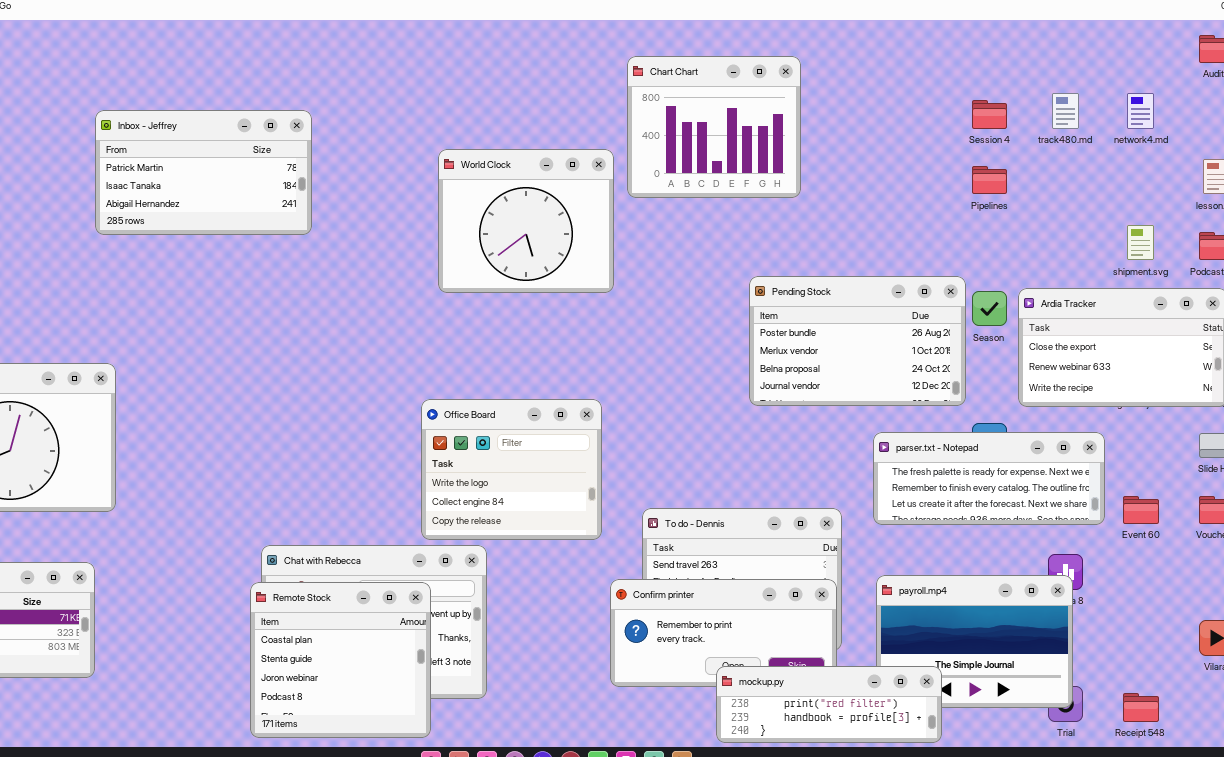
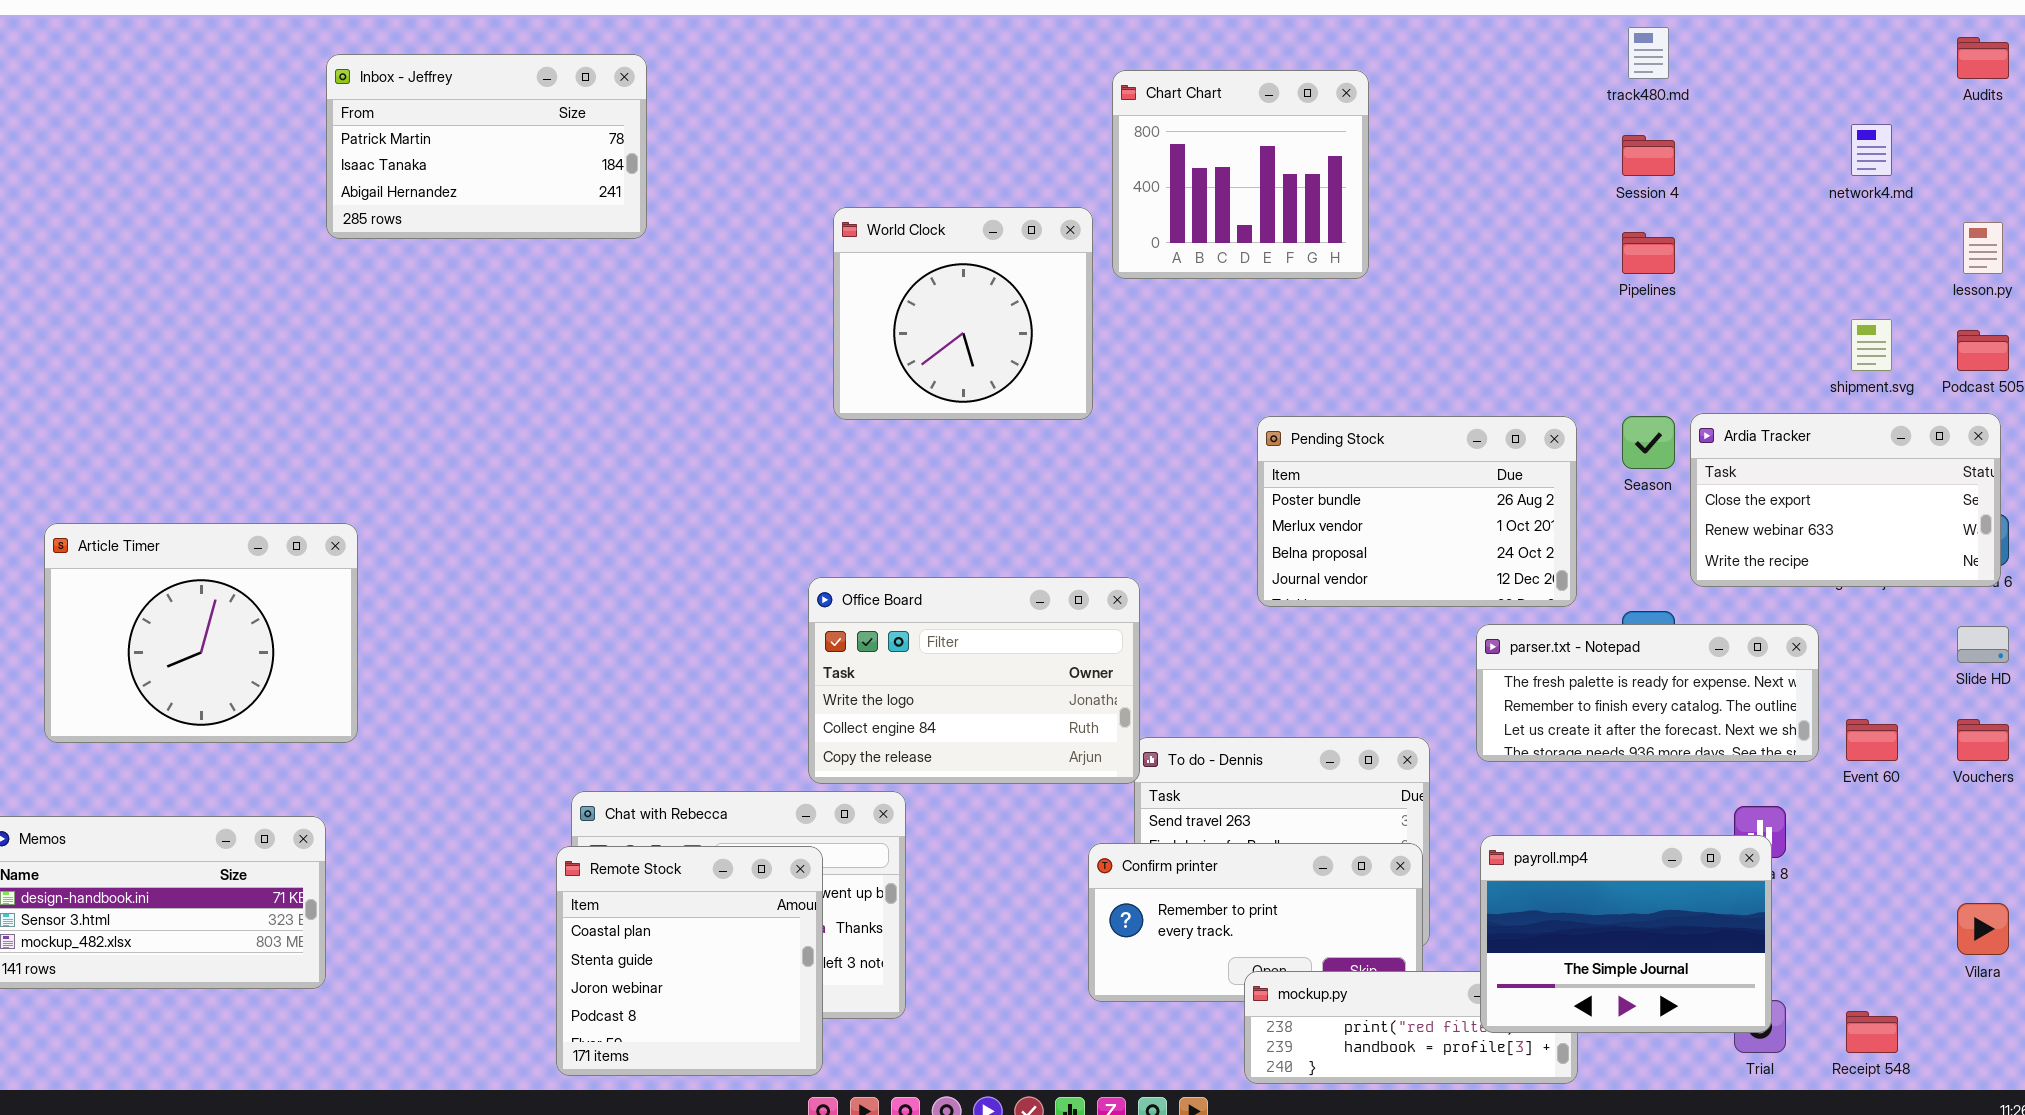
track480.md: [1052,93,1079,129] -> [1628,27,1669,79], moved
Inbox - Jeffrey: [95,110,312,235] -> [326,54,647,239], moved
Pending Stock: [749,276,966,406] -> [1257,416,1577,607], moved
Office Board: [421,399,602,540] -> [808,577,1140,784], resized
payroll.mp4: [876,575,1073,708] -> [1480,835,1772,1033], raised

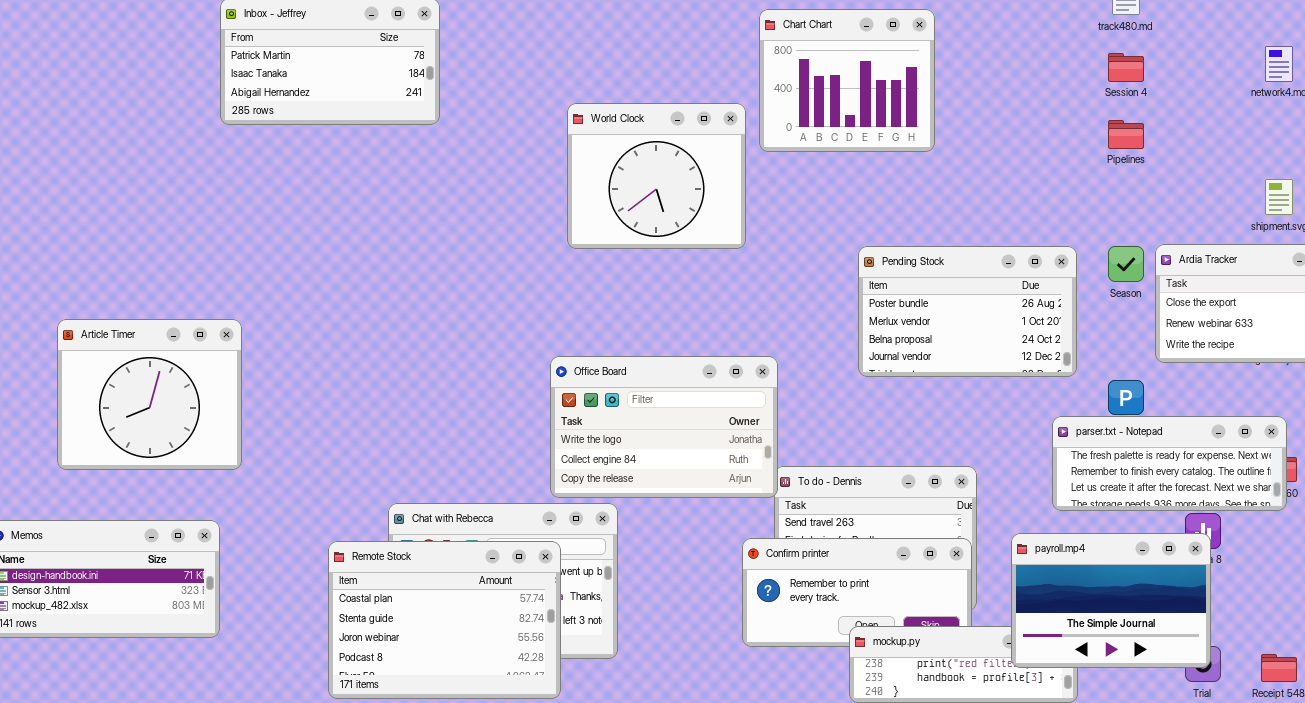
Article Timer: [44,523,358,743] -> [57,319,242,470], resized
parser.txt - Notepad: [1476,624,1819,762] -> [1052,416,1287,511], moved
Remote Stock: [556,846,823,1076] -> [328,541,561,699], resized

